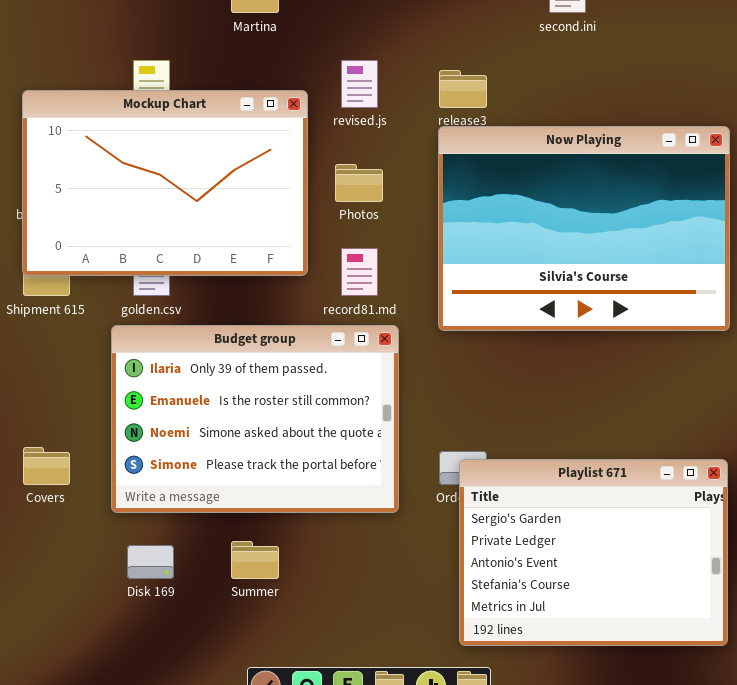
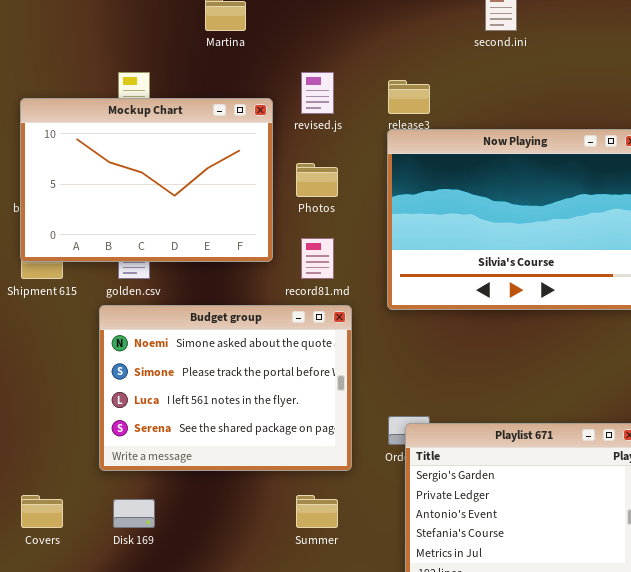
Budget group: [111,325,399,513] -> [99,305,352,471], scrolled down 2 rows
Covers: [23,447,70,485] -> [21,495,63,528], moved
Summer: [231,541,279,579] -> [296,495,338,528], moved

